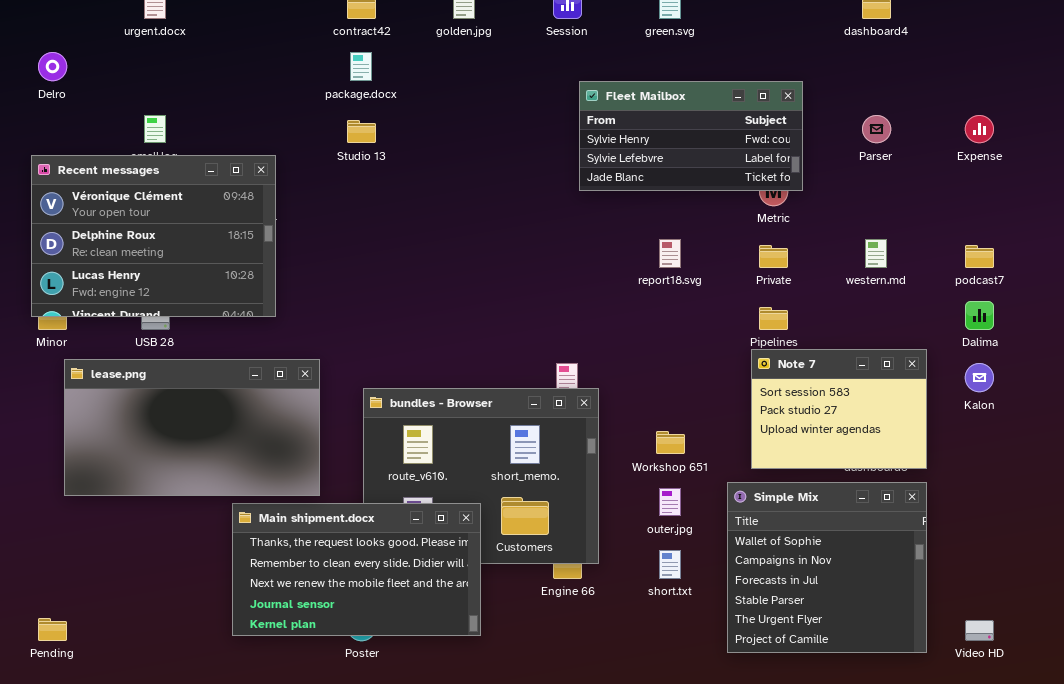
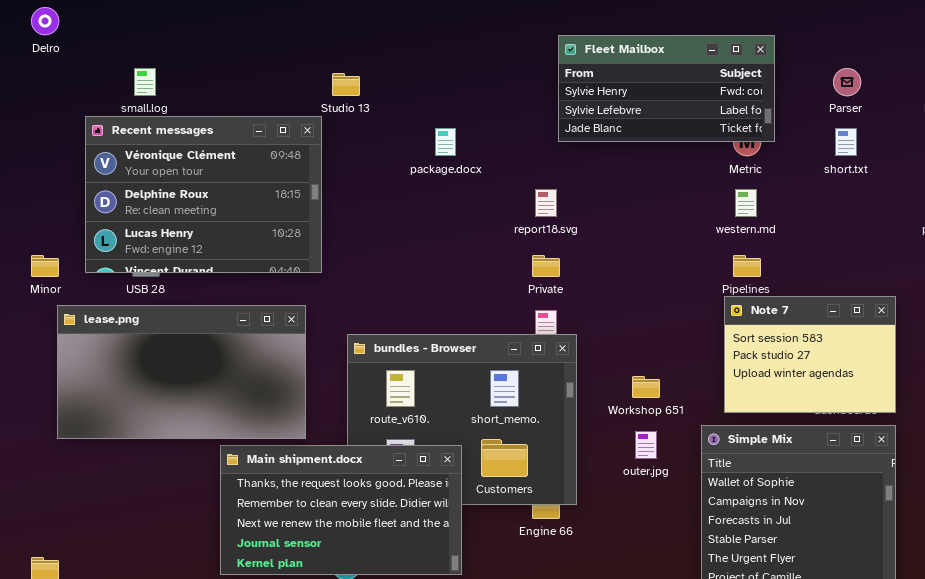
package.docx: [350,52,372,81] -> [435,128,456,156], moved
Recent messages: [31,155,276,317] -> [85,116,322,273], moved
report18.svg: [659,239,681,268] -> [535,189,557,217], moved
western.md: [865,239,887,268] -> [735,189,757,217], moved
Private: [759,245,788,268] -> [532,255,560,277], moved
short.txt: [659,550,681,579] -> [835,128,857,156], moved

